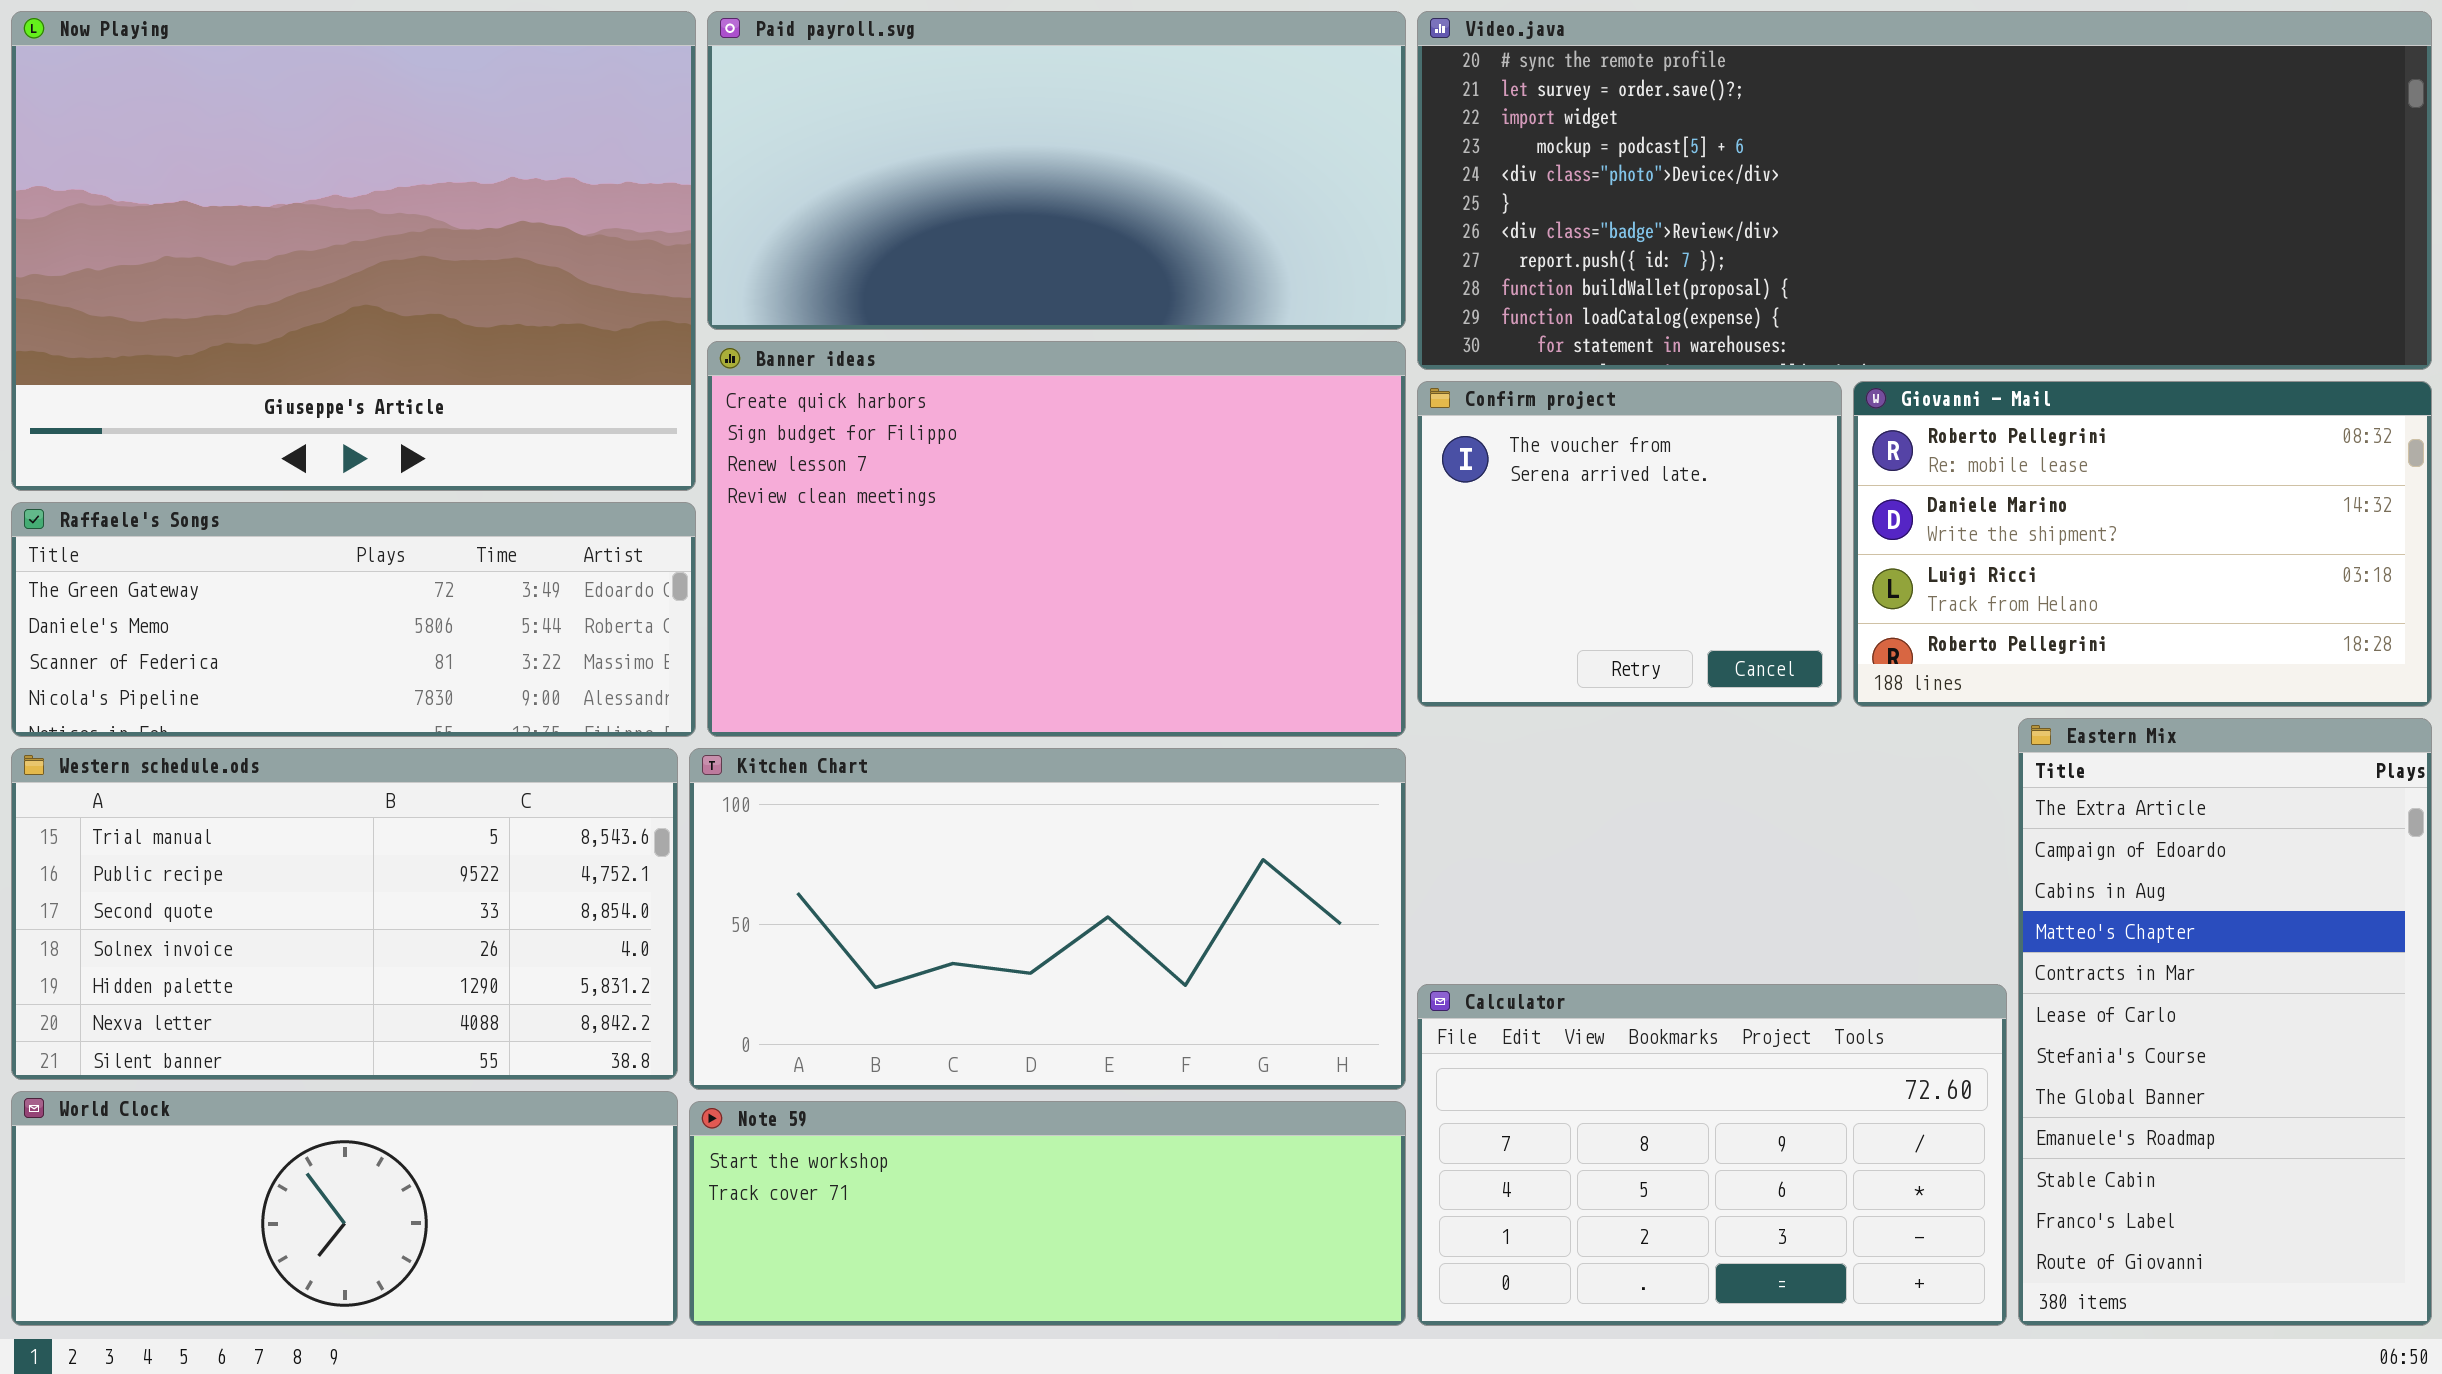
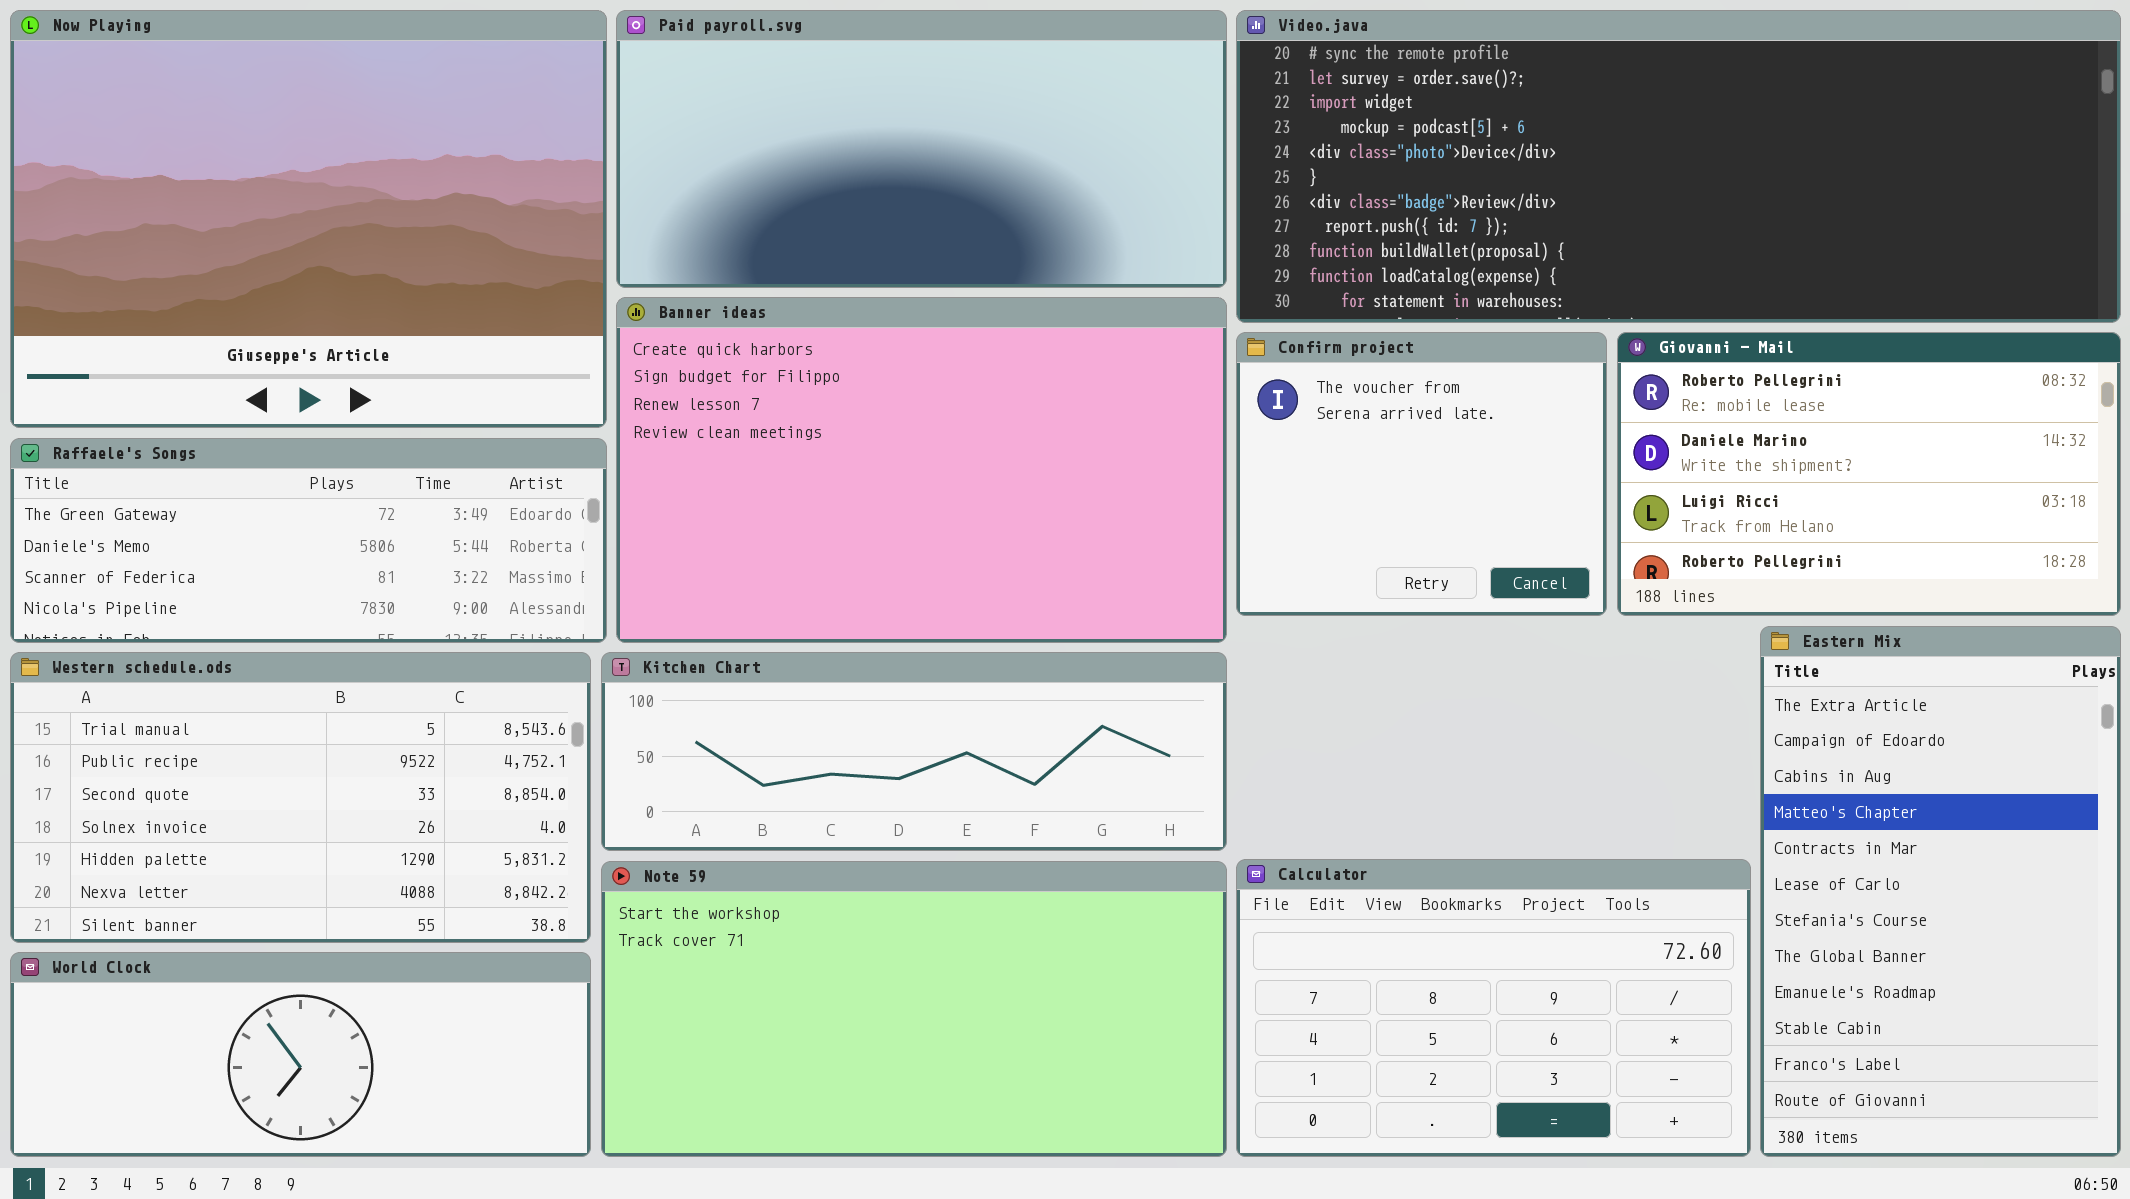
Kitchen Chart: [689,748,1406,1090] -> [601,652,1227,851], resized
Note 59: [689,1101,1406,1326] -> [601,861,1227,1157], resized

